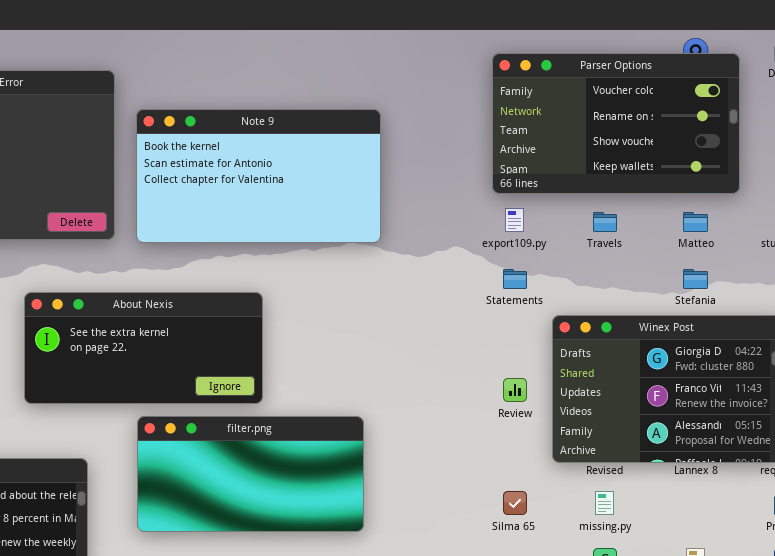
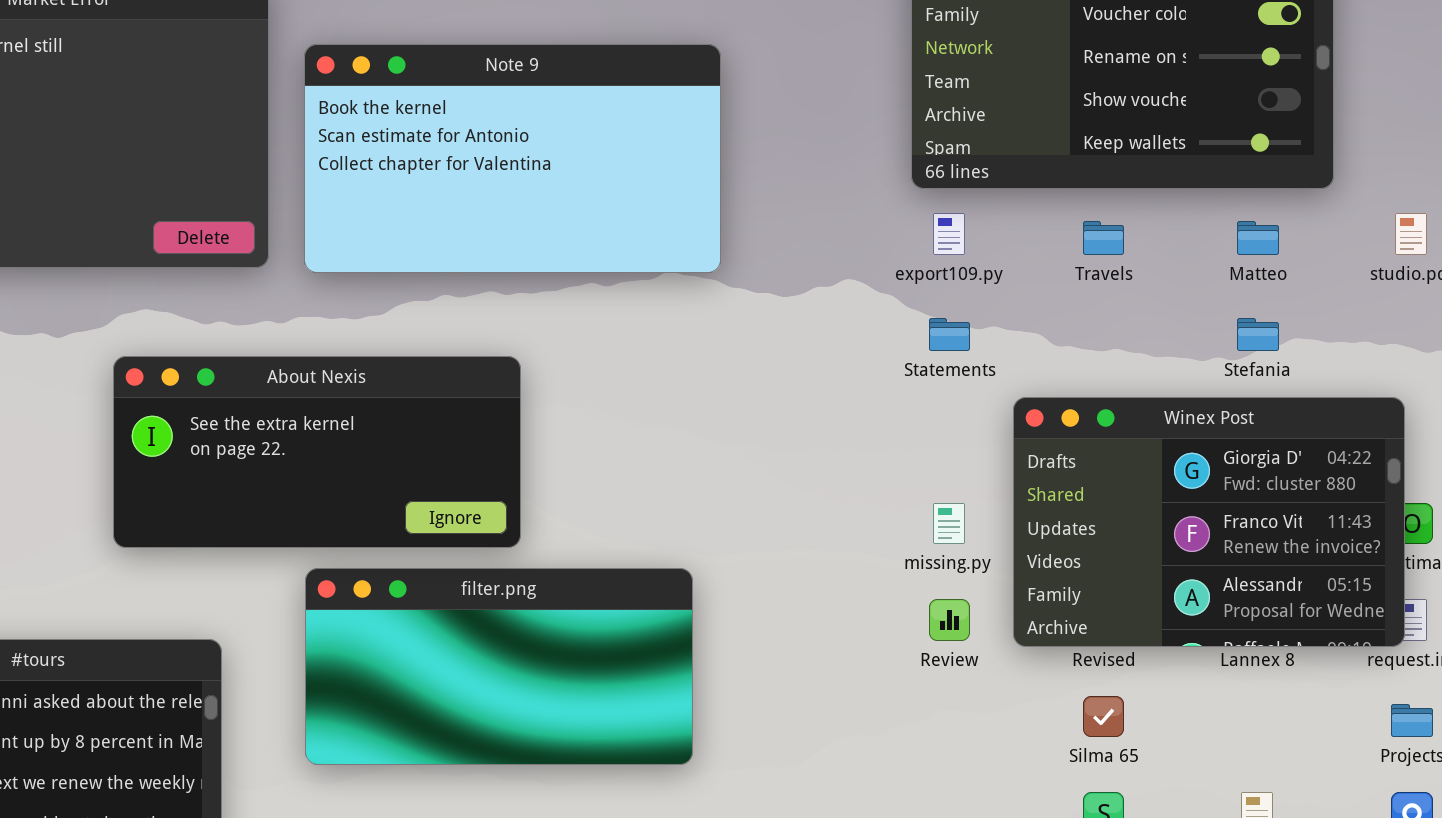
Review: [503,378,527,402] -> [929,599,970,641], moved
Silma 65: [503,491,527,515] -> [1083,696,1124,737], moved
missing.py: [595,491,614,515] -> [933,503,965,544], moved

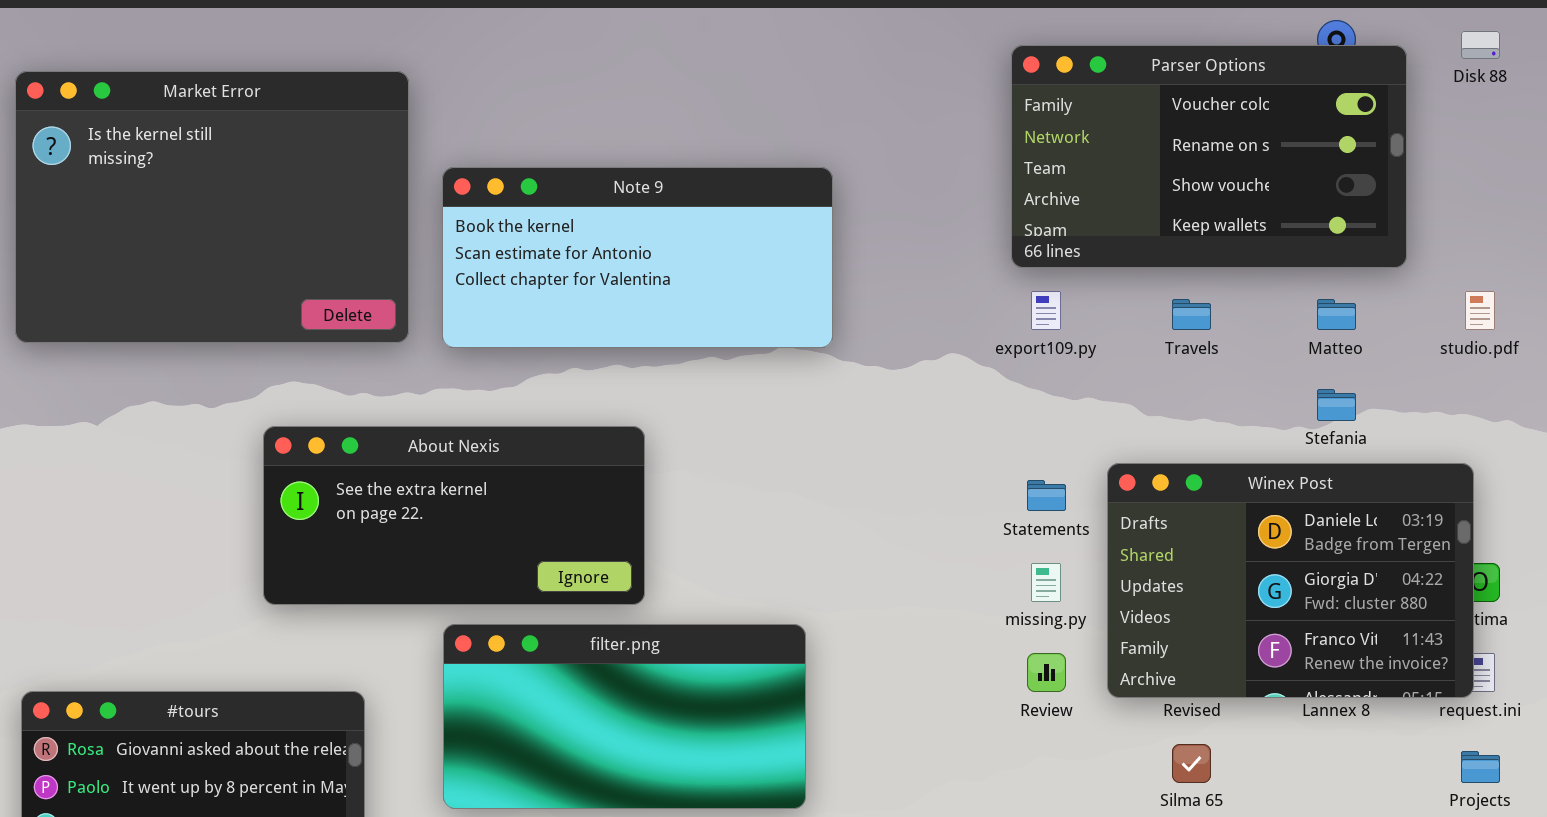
Note 9: [304,44,721,273] -> [442,167,833,348], resized
Statements: [929,318,970,351] -> [1027,480,1066,511], moved
Winex Post: [1013,397,1405,647] -> [1107,463,1474,698], scrolled up 1 row

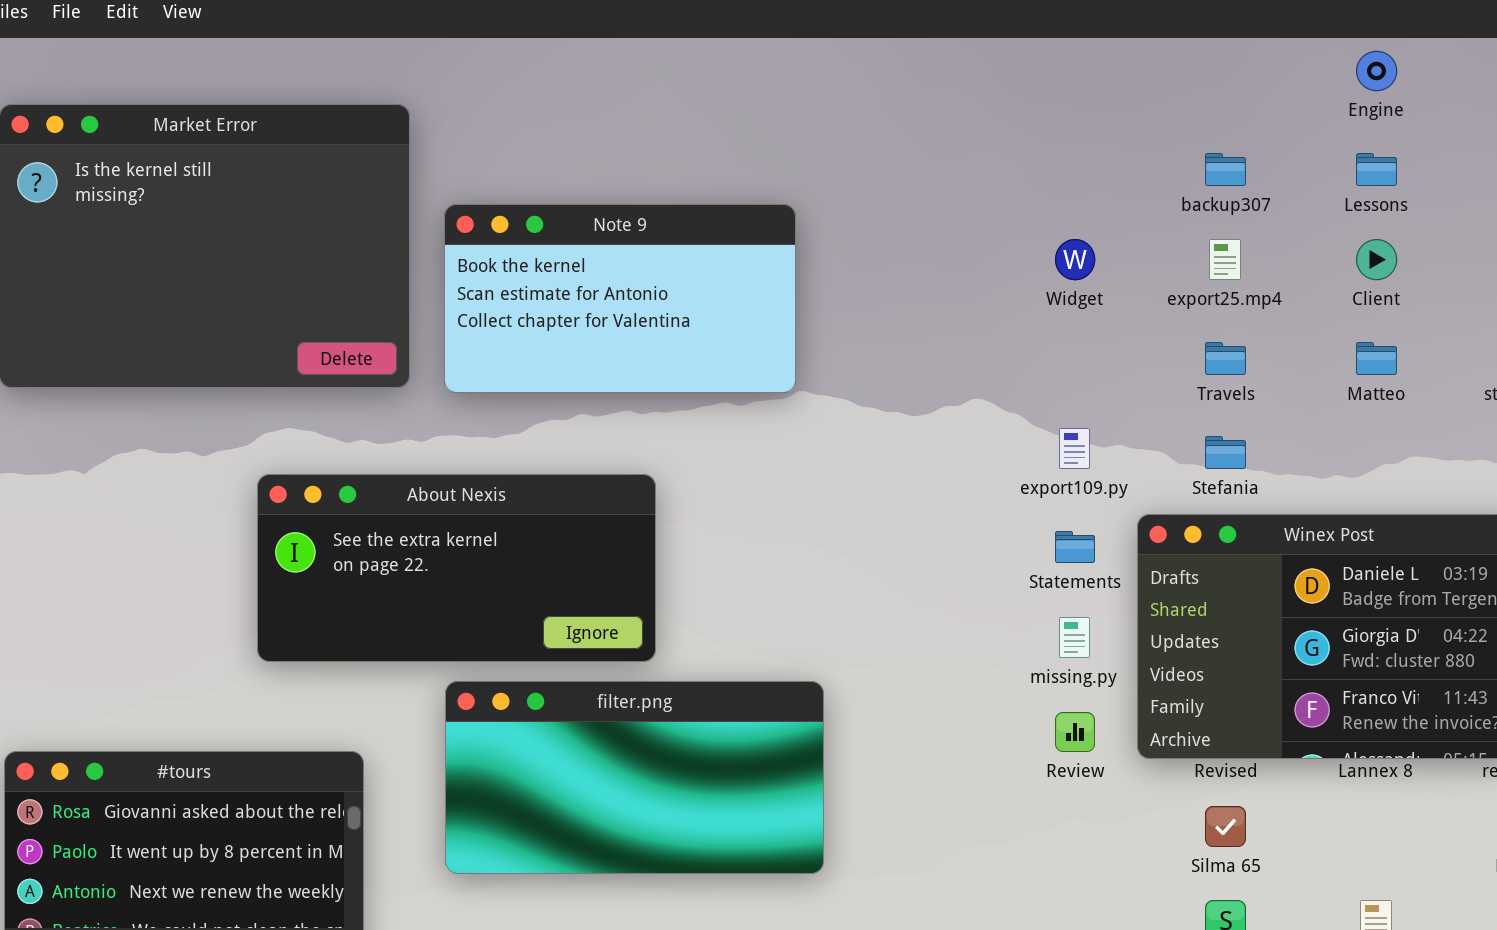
Parser Options: [1011,45,1407,268] -> none, closed
Note 9: [442,167,833,348] -> [444,204,796,393], resized
export109.py: [1031,291,1061,330] -> [1059,428,1090,469], moved
Stefania: [1317,389,1356,421] -> [1205,436,1246,469], moved

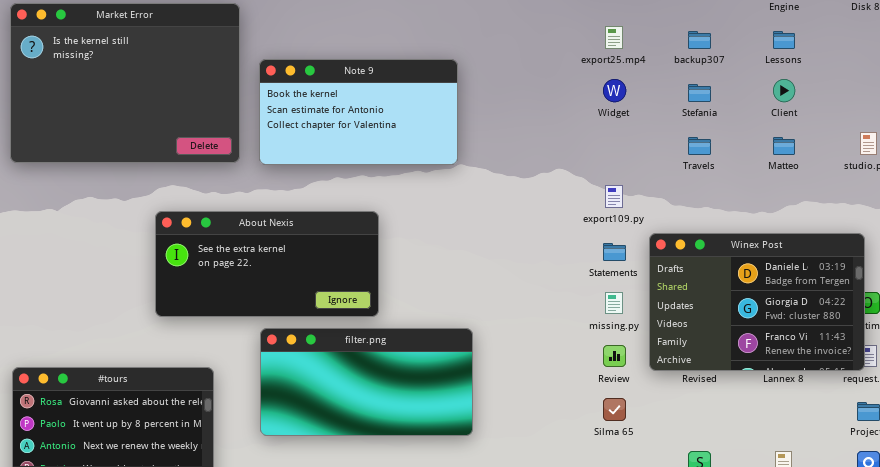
export25.mp4: [1209,239,1241,280] -> [605,26,623,49], moved
Stefania: [1205,436,1246,469] -> [688,84,711,102], moved
Silma 65: [1205,806,1246,847] -> [603,398,626,421], moved

